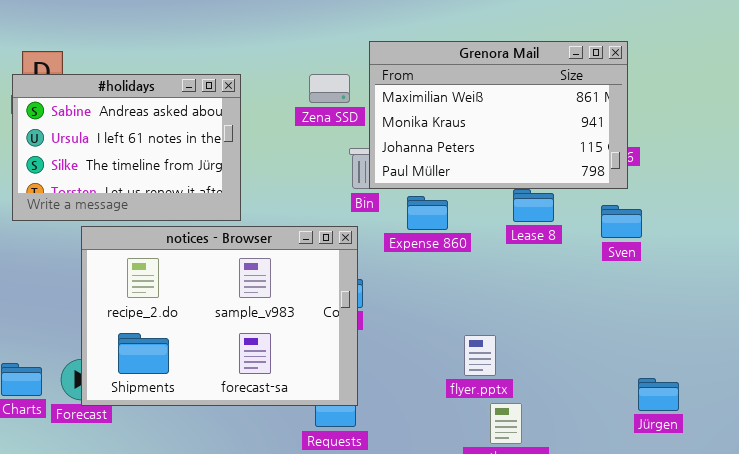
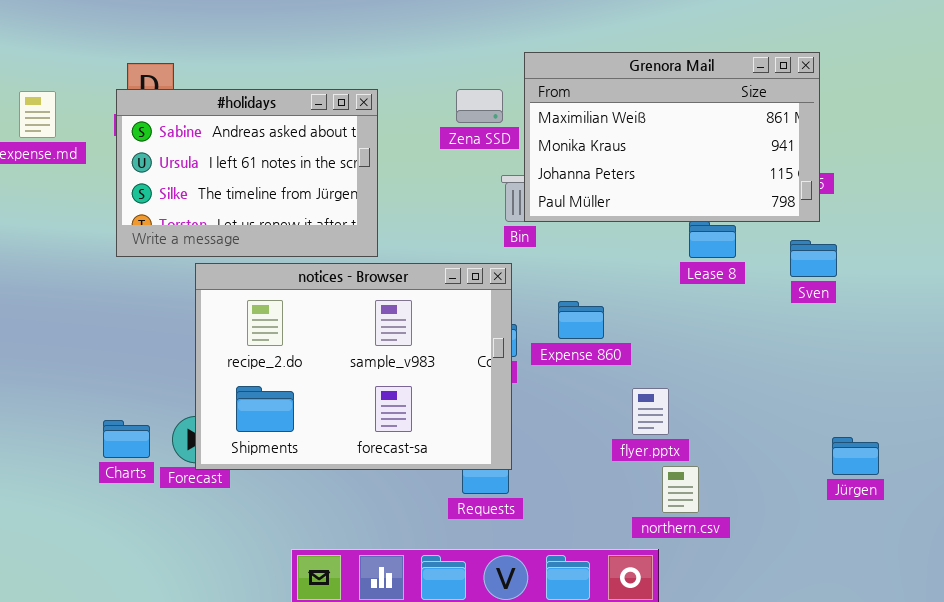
Expense 860: [407,196,448,230] -> [558,301,604,339], moved

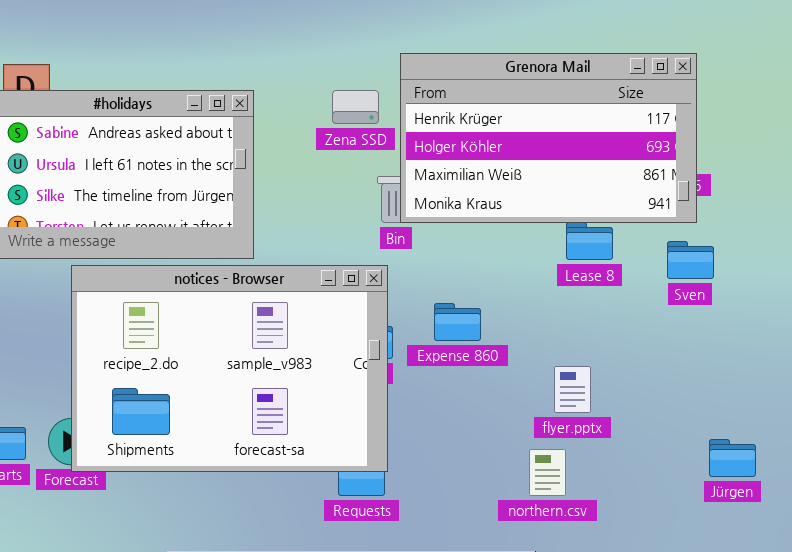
Grenora Mail: [524,52,820,222] -> [400,53,697,223], scrolled up 2 rows
flyer.pptx: [632,388,669,435] -> [554,366,591,413], moved
northern.csv: [662,466,699,513] -> [529,449,566,496], moved

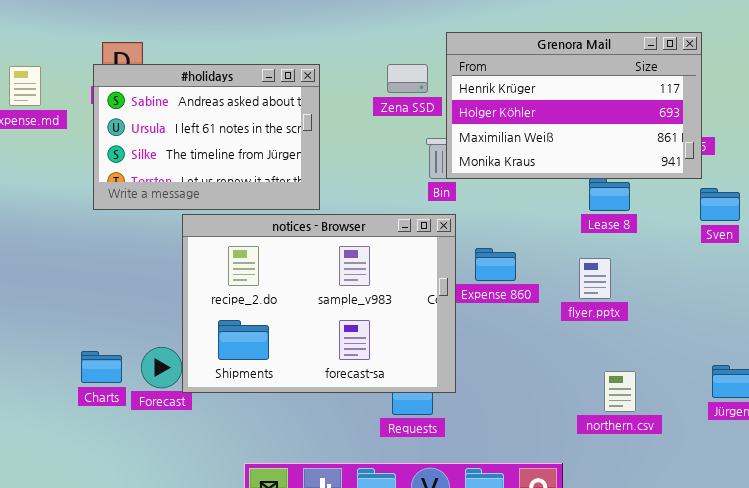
Sven: [667,241,714,279] -> [700,188,740,221], moved
notices - Browser: [71,265,388,472] -> [182,214,456,393], moved
flyer.pptx: [554,366,591,413] -> [579,258,611,299], moved
northern.csv: [529,449,566,496] -> [604,371,636,412], moved

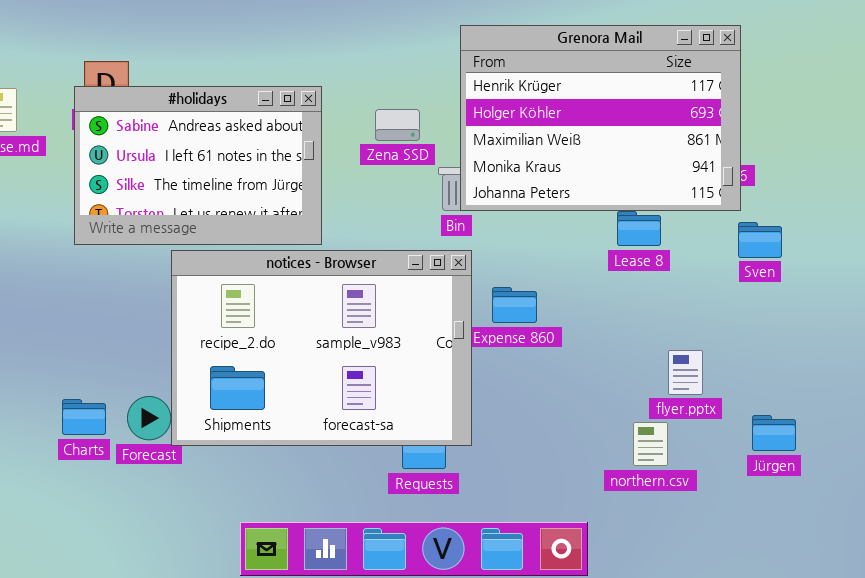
Grenora Mail: [446,32,702,179] -> [460,25,741,211], resized
Zena SSD: [387,64,428,93] -> [375,109,420,141], moved
flyer.pptx: [579,258,611,299] -> [668,350,703,395], moved

